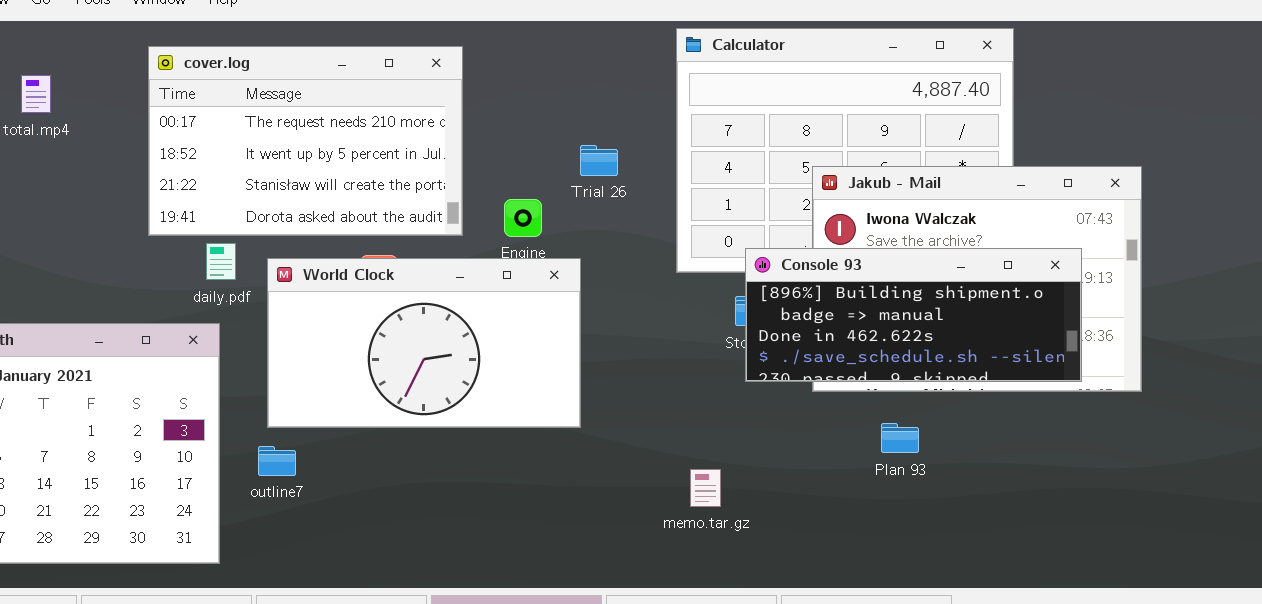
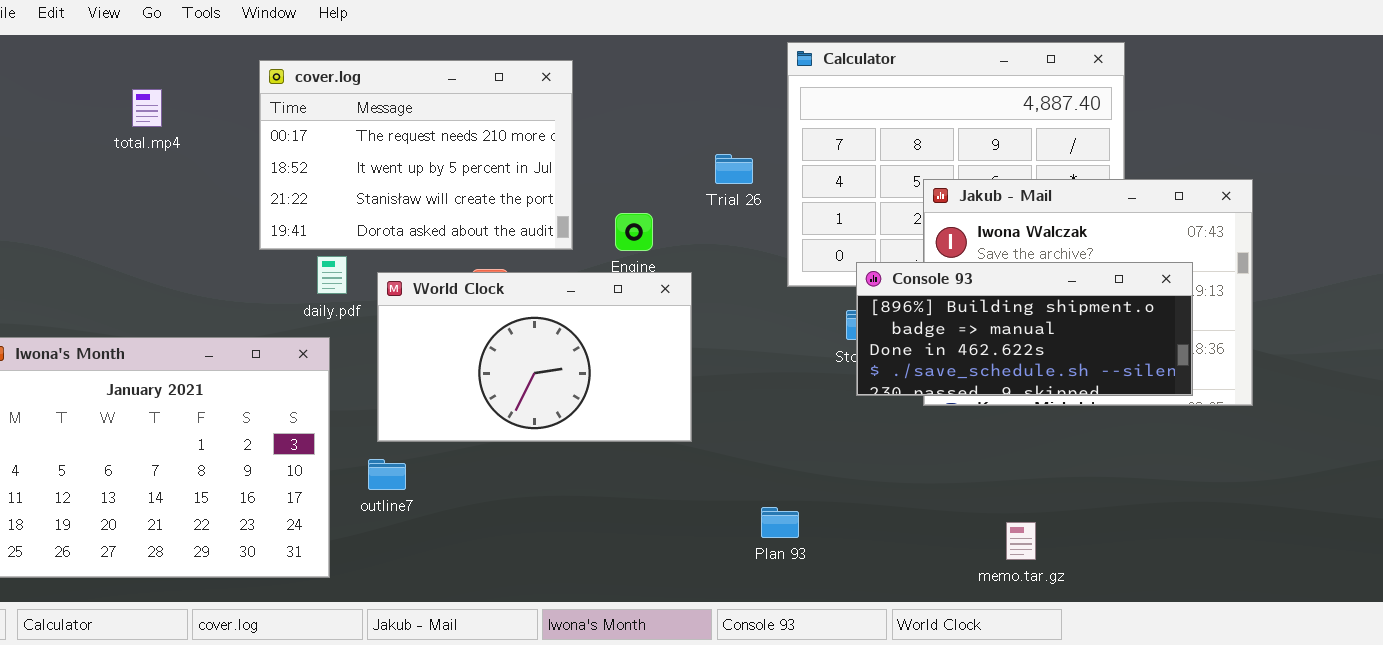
Trial 26: [580,145,618,176] -> [715,154,753,184], moved
Plan 93: [881,423,919,453] -> [761,507,799,538], moved
memo.tar.gz: [690,469,721,507] -> [1006,522,1036,560], moved

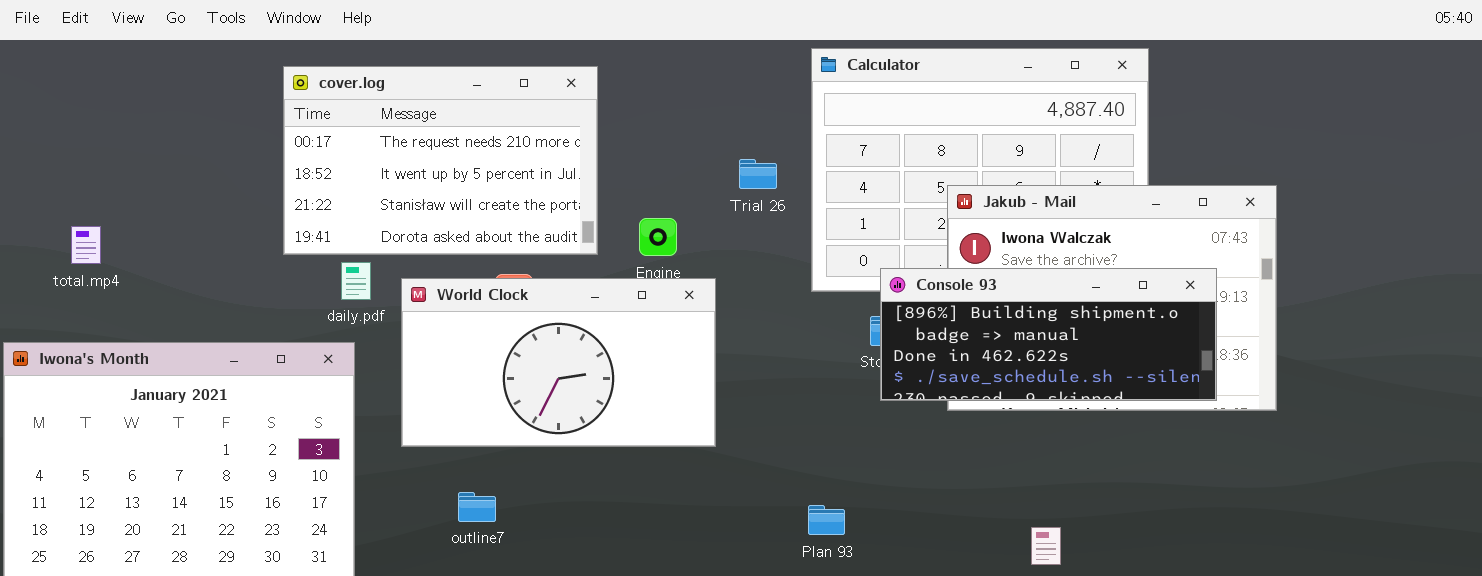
total.mp4: [132,89,162,127] -> [71,226,101,264], moved
outline7: [368,459,406,490] -> [458,492,496,522], moved
Plan 93: [761,507,799,538] -> [808,505,845,535], moved

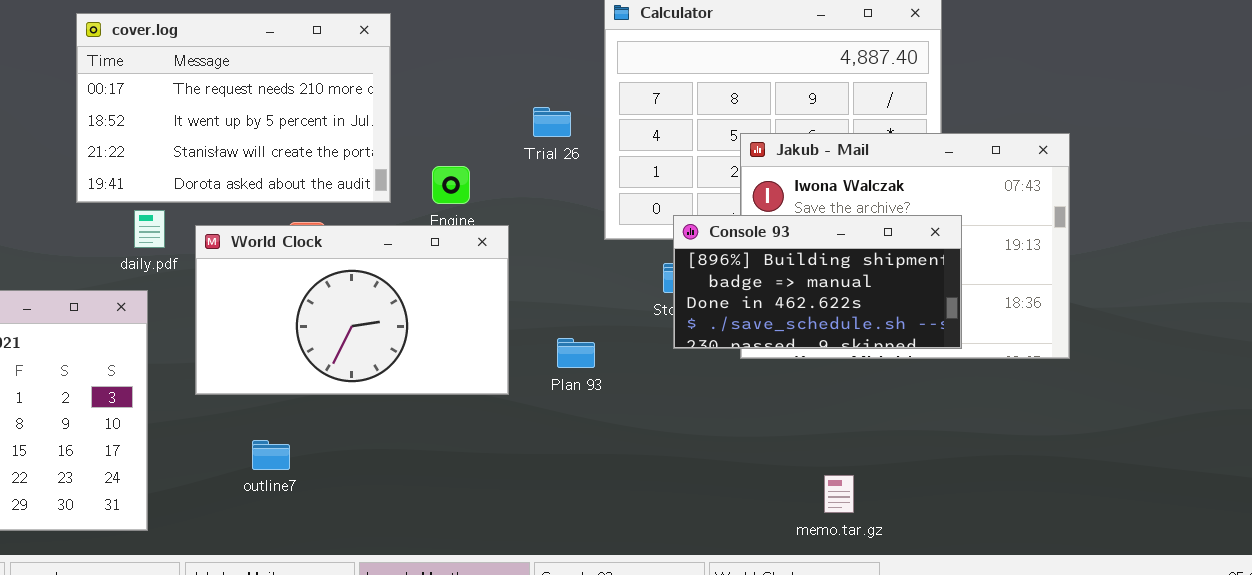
Console 93: [880,268,1217,401] -> [673,215,962,349], resized
Plan 93: [808,505,845,535] -> [557,338,595,368], moved

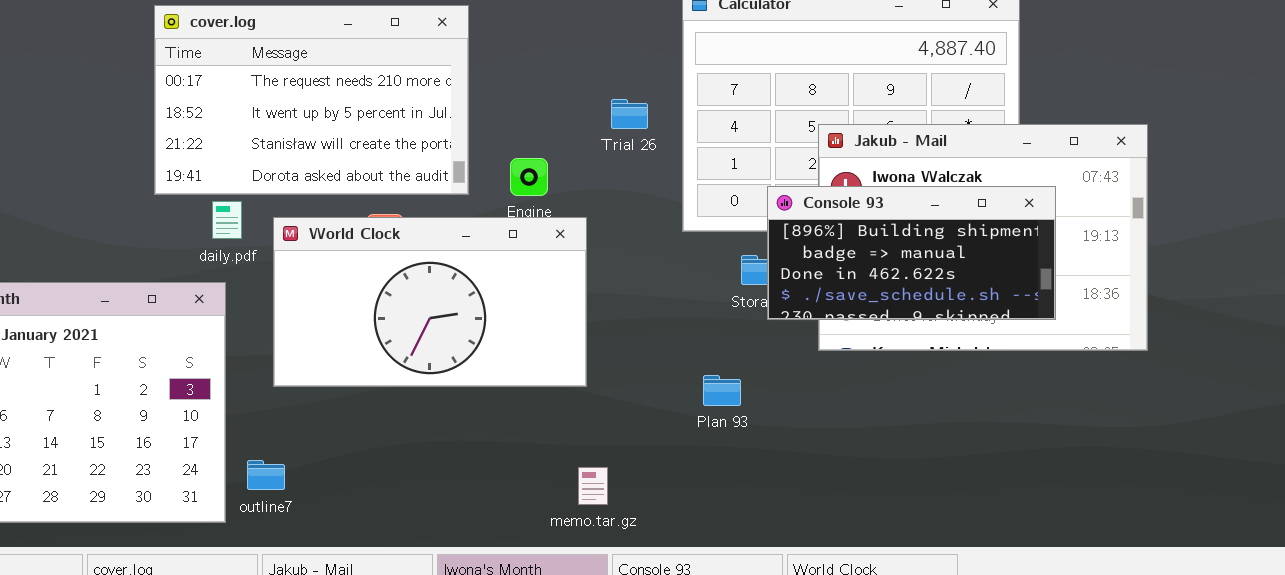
Console 93: [673,215,962,349] -> [767,186,1056,320], moved
Plan 93: [557,338,595,368] -> [703,375,741,406], moved
outline7: [252,440,290,470] -> [247,460,285,490], moved
memo.tar.gz: [824,475,854,513] -> [578,467,608,505], moved

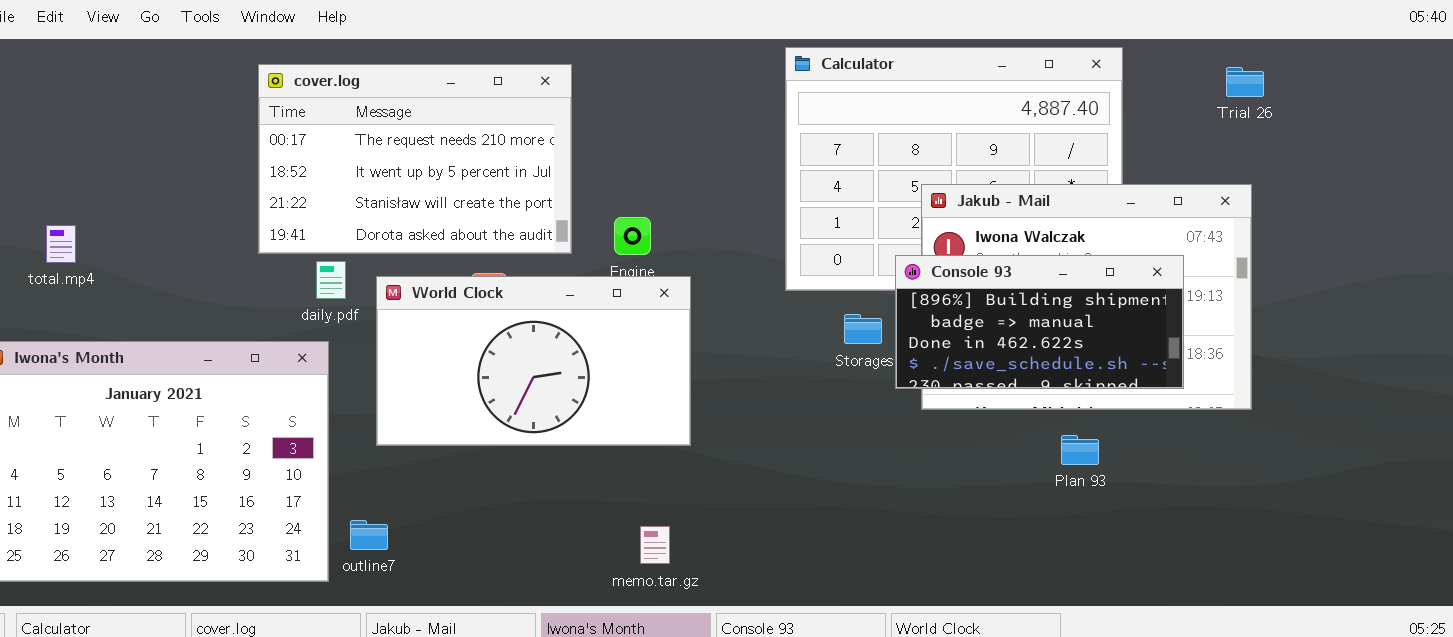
Trial 26: [611,99,648,129] -> [1226,67,1264,97], moved
Console 93: [767,186,1056,320] -> [895,255,1184,389], moved
Plan 93: [703,375,741,406] -> [1061,435,1099,465], moved
memo.tar.gz: [578,467,608,505] -> [640,526,670,564], moved

